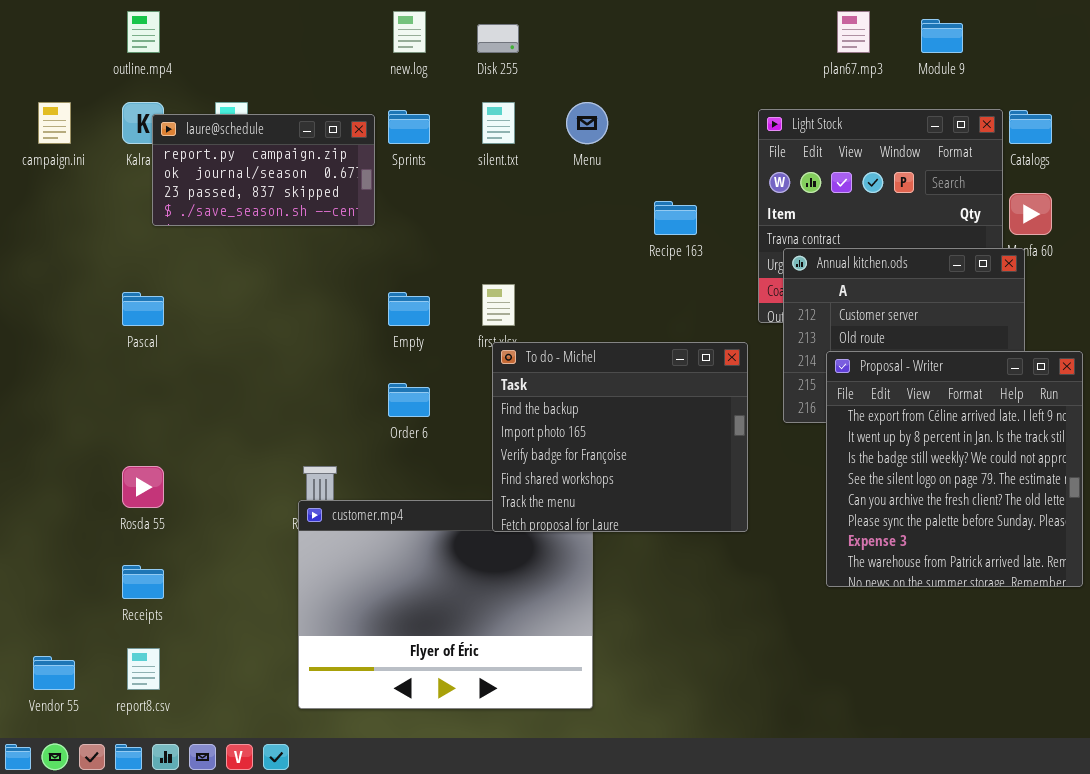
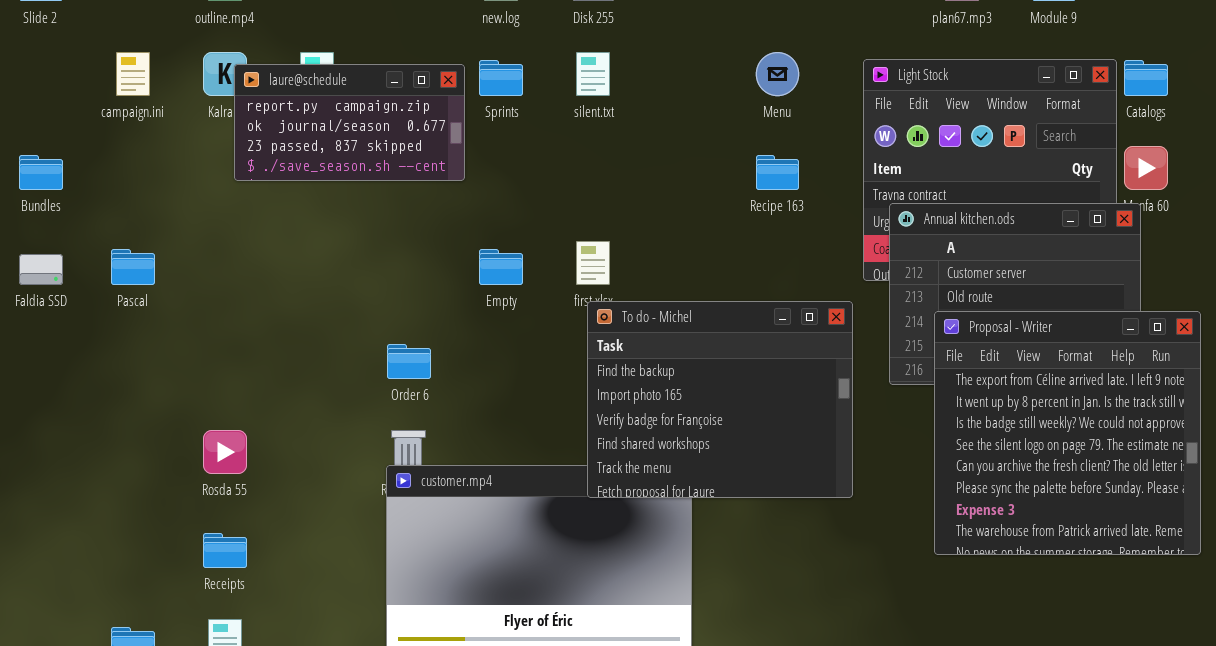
Menu: [566,102,608,144] -> [756,52,799,96], moved
Pascal: [122,292,164,326] -> [111,249,155,285], moved
Order 6: [388,383,430,417] -> [387,344,431,379], moved

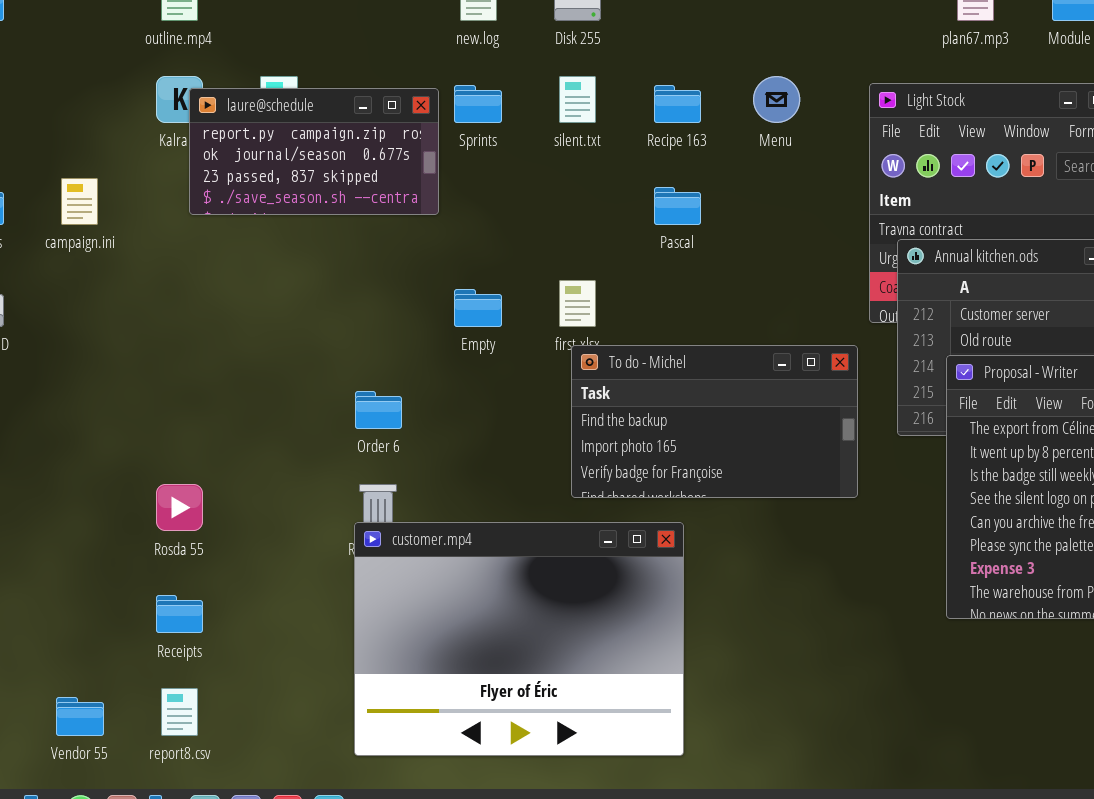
campaign.ini: [116,52,150,96] -> [61,178,98,225], moved
Recipe 163: [756,155,799,190] -> [654,85,701,123], moved
Pascal: [111,249,155,285] -> [654,187,701,225], moved
To do - Michel: [587,301,853,498] -> [571,345,858,498], resized

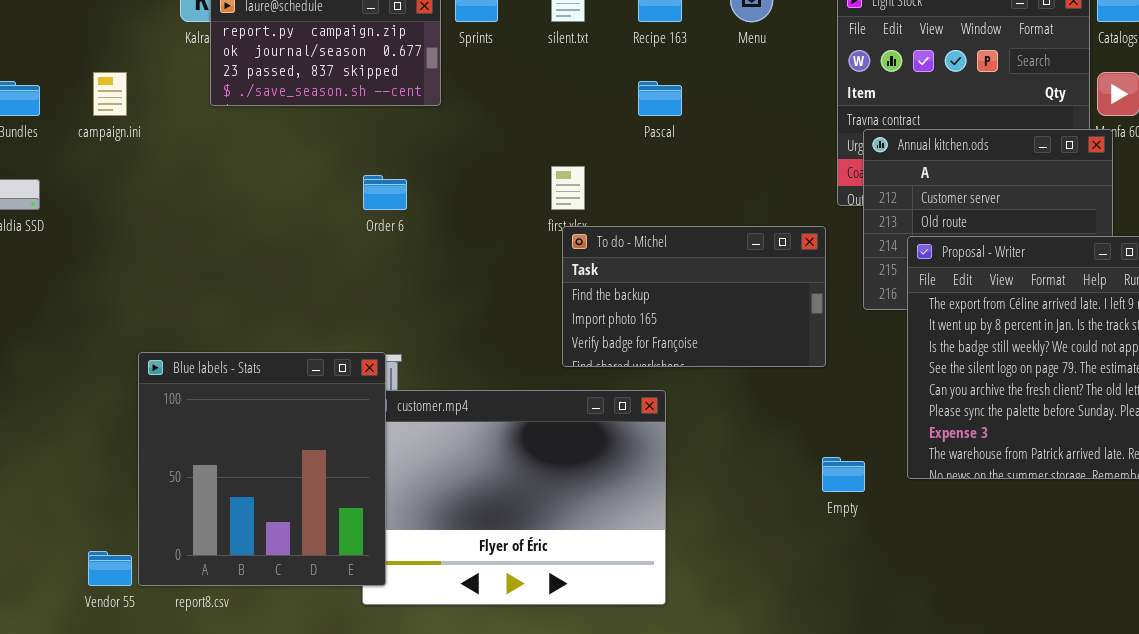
Empty: [454,289,502,327] -> [822,457,865,492], moved
Order 6: [355,391,402,429] -> [363,175,407,210], moved
Blue labels - Stats: none -> [138,352,386,586], opened

